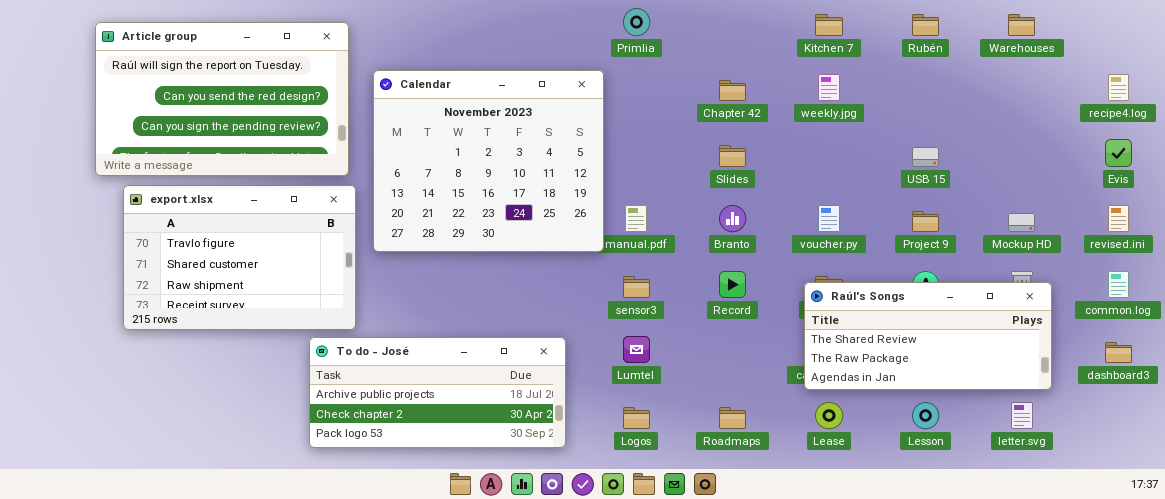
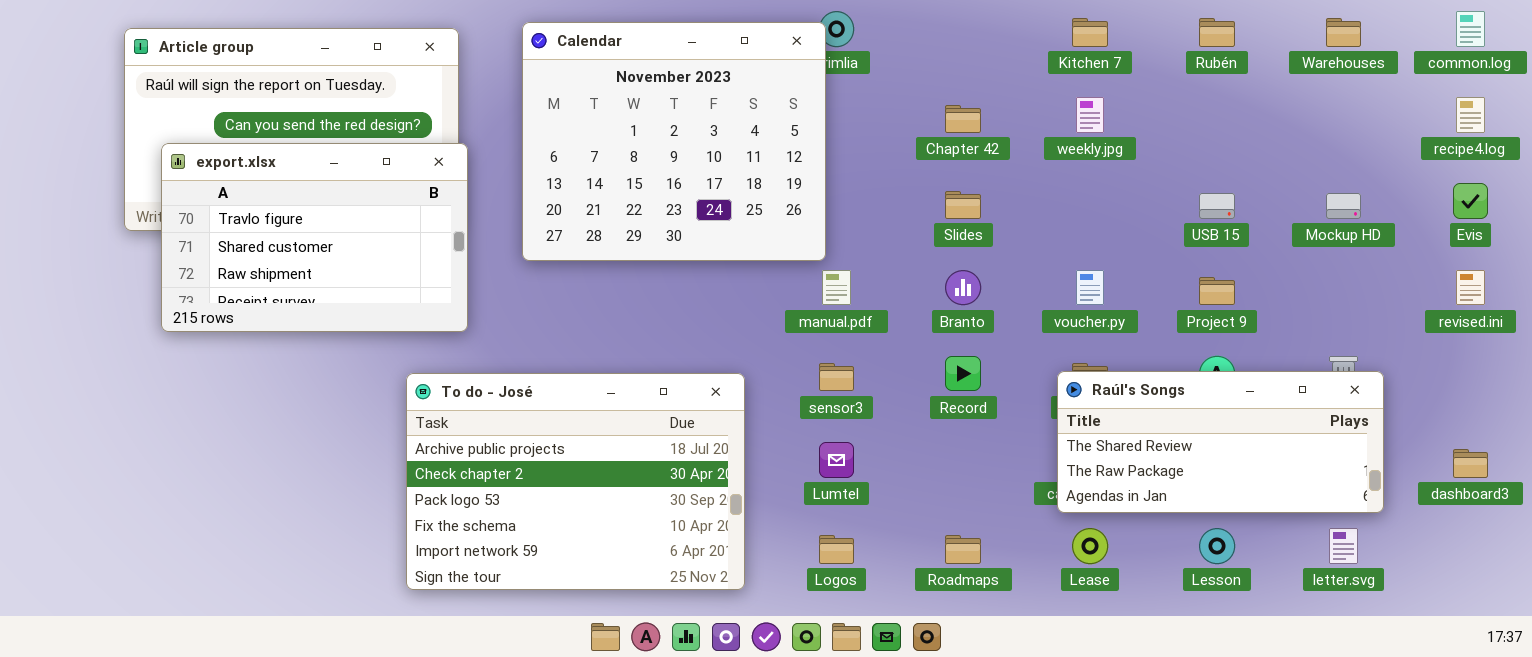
Calendar: [373,70,604,252] -> [522,22,826,261], moved
export.xlsx: [123,185,356,330] -> [161,143,468,332], moved
Mockup HD: [1008,213,1035,232] -> [1326,193,1361,219], moved
common.log: [1108,271,1129,298] -> [1456,11,1485,47], moved
To do - José: [309,337,566,448] -> [406,373,745,590], resized

